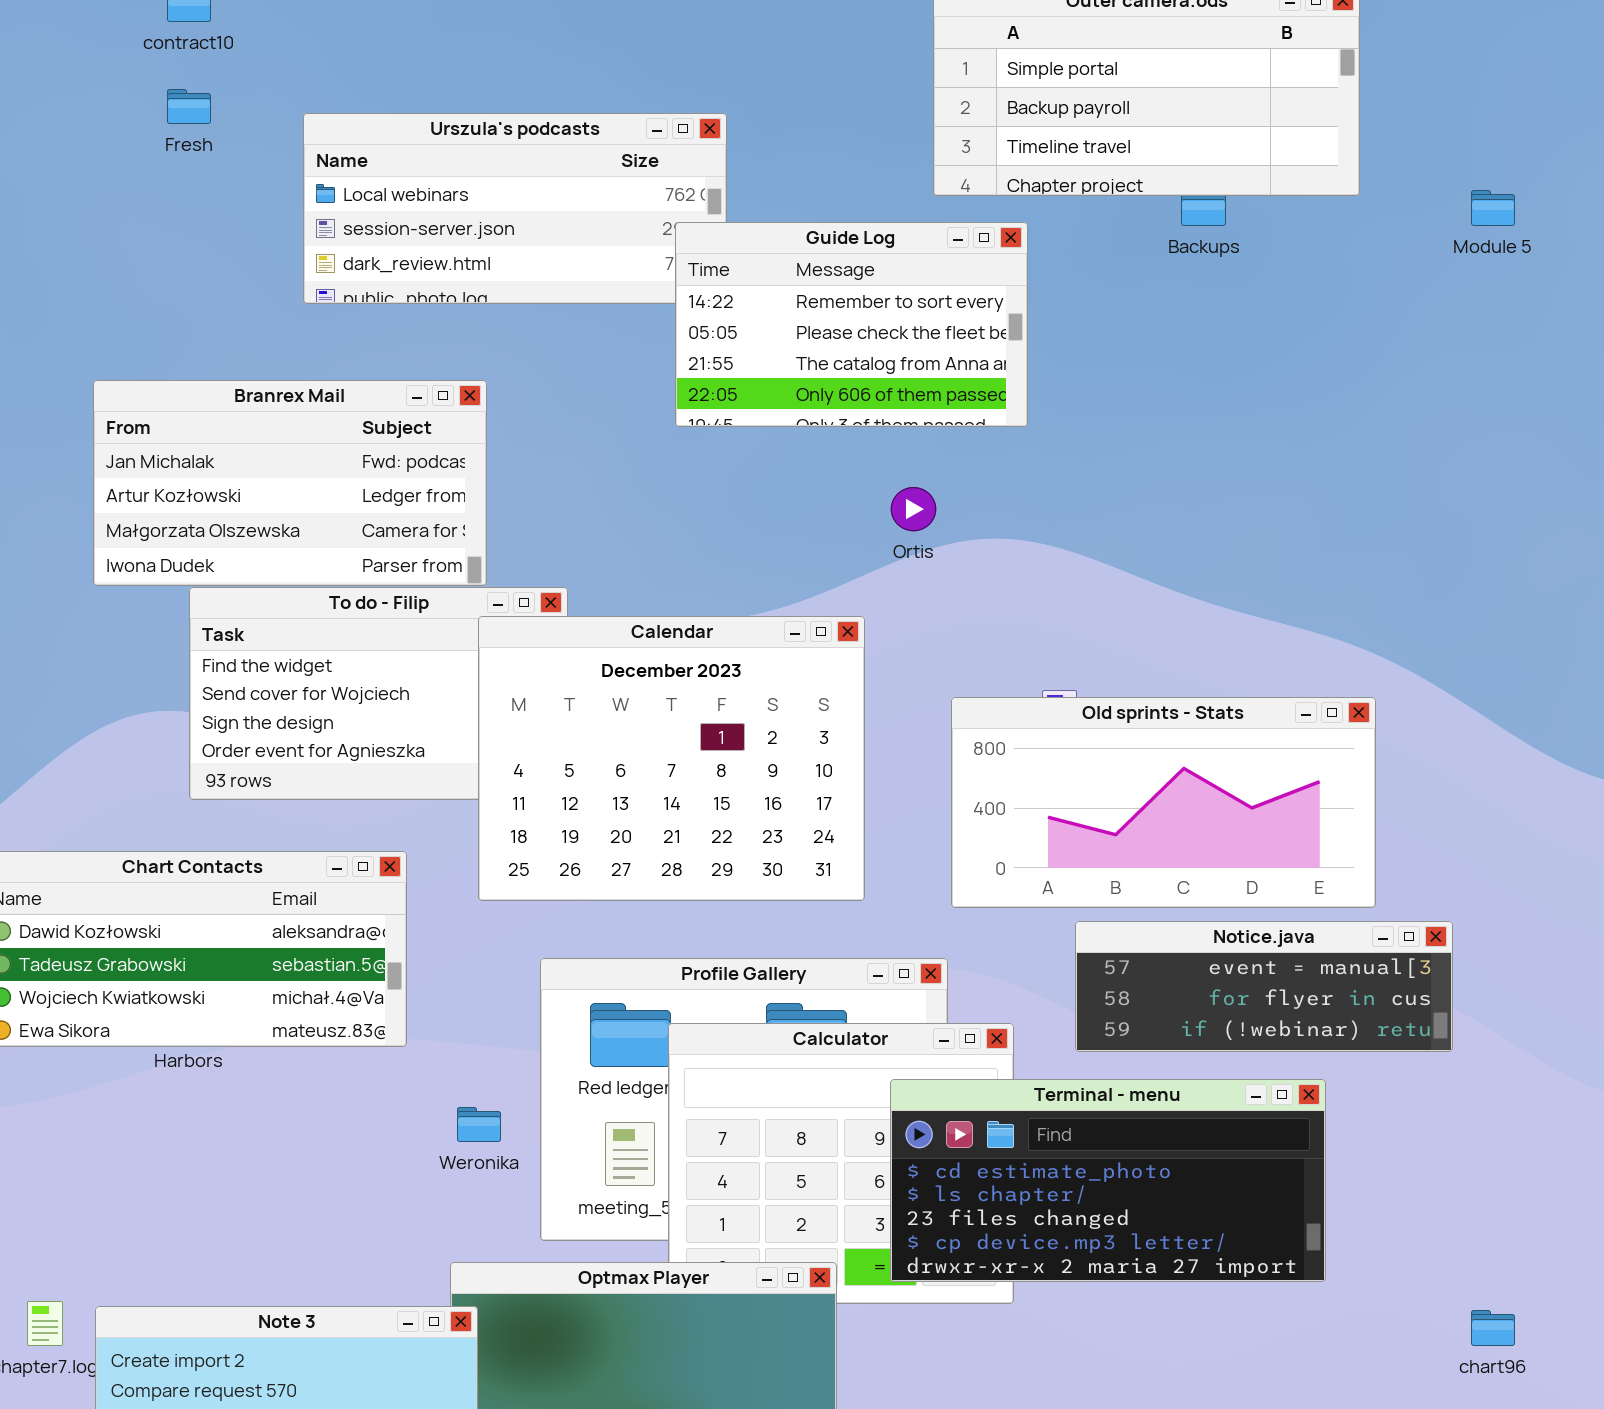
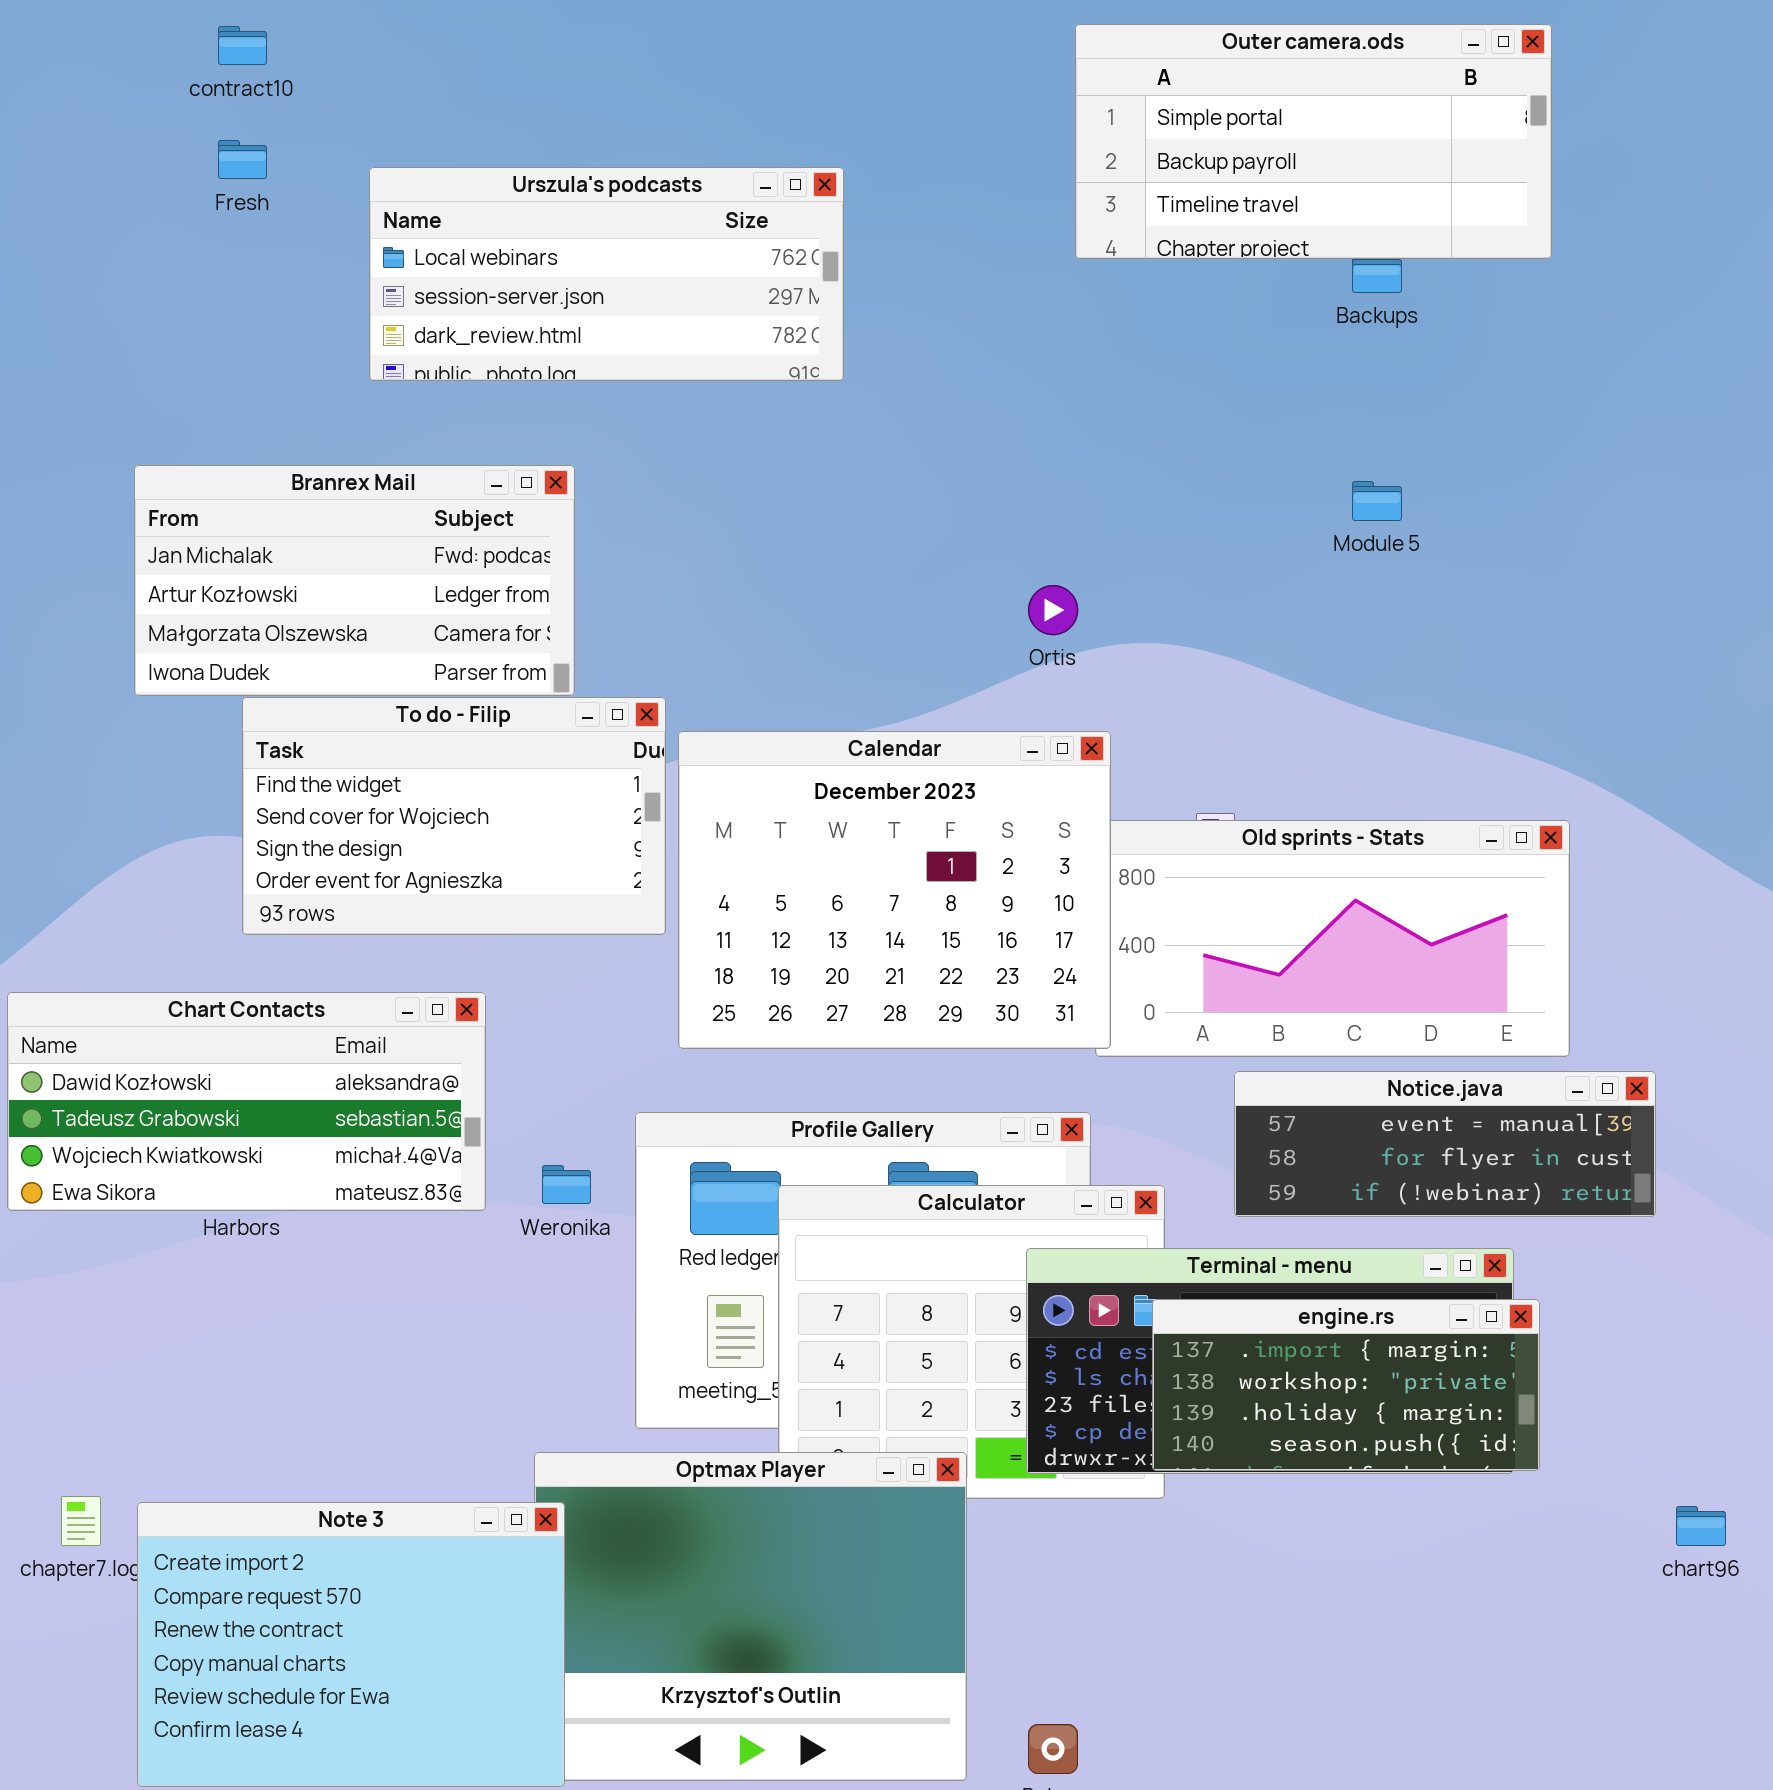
Module 5: [1471,190,1515,226] -> [1352,481,1402,521], moved
Guide Log: [675,222,1028,427] -> none, closed
Calendar: [478,616,865,901] -> [678,731,1111,1049], moved
Weronika: [457,1107,501,1142] -> [542,1165,591,1204], moved
engine.rs: none -> [1152,1299,1540,1471], opened

